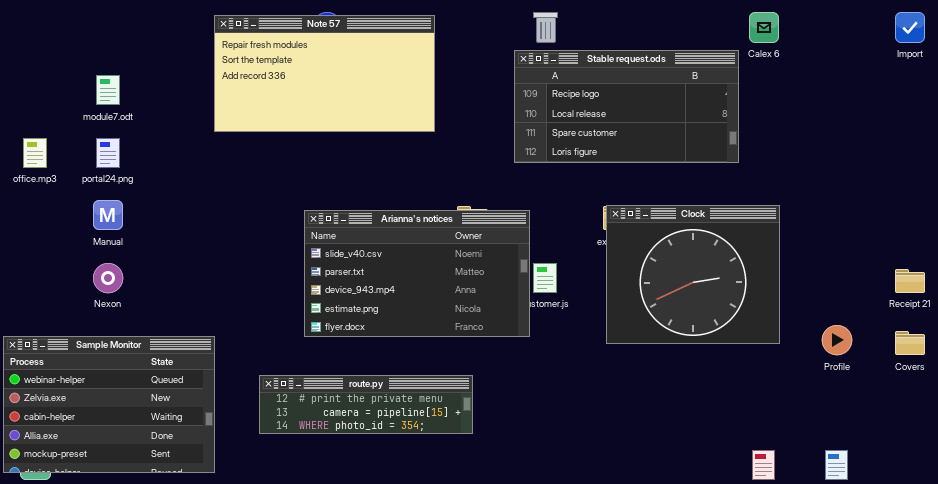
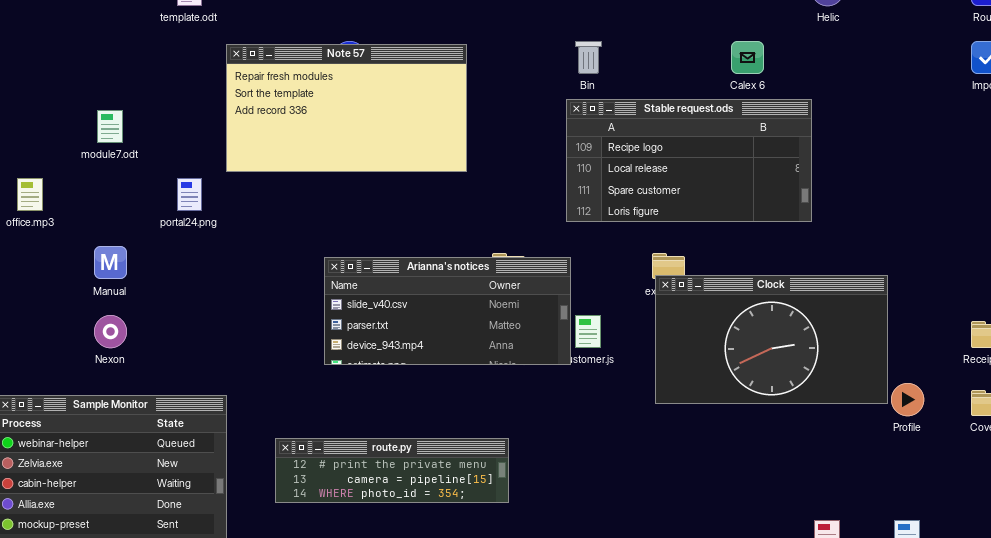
Calex 6: [749,12,779,43] -> [731,41,764,74], moved
Stable request.ods: [514,50,739,163] -> [566,99,812,222], moved
portal24.png: [96,138,120,168] -> [177,178,202,211], moved
Clock: [606,205,780,344] -> [655,275,888,404], resized
Arianna's notices: [304,210,530,337] -> [324,257,571,365], resized

